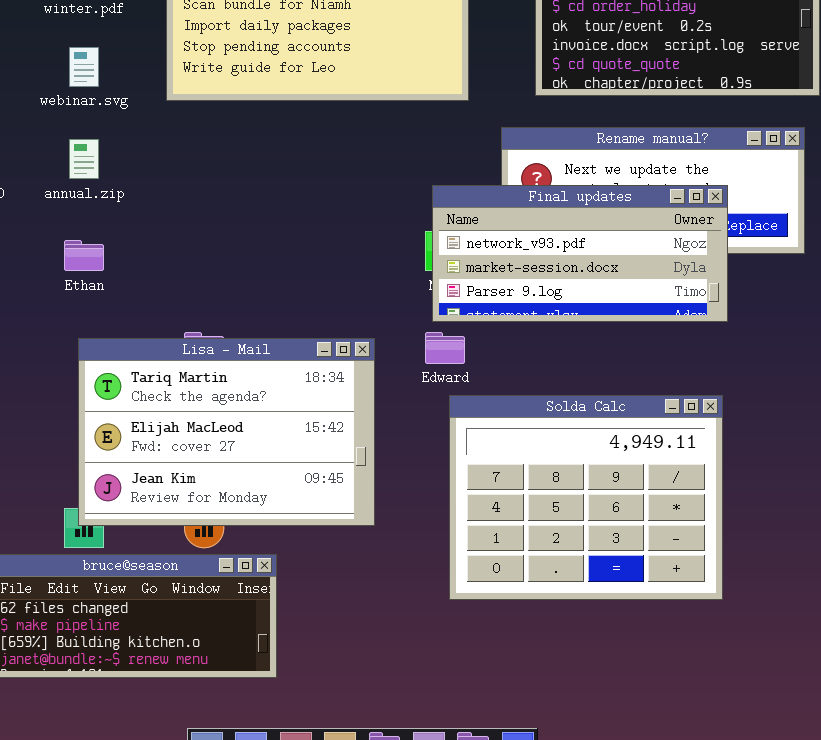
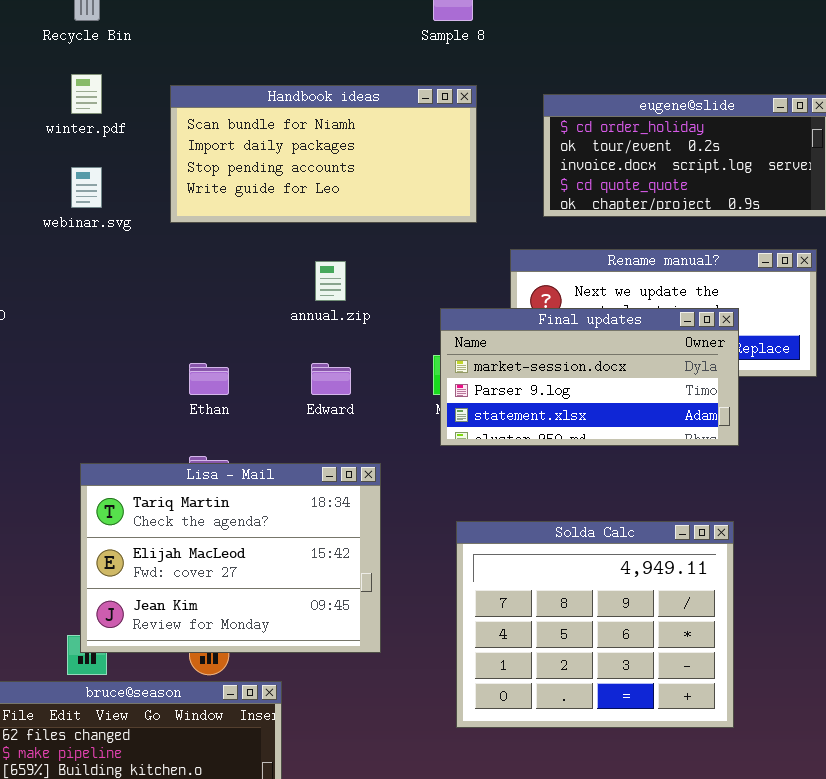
annual.zip: [69,139,99,179] -> [315,261,346,301], moved
Final updates: [432,185,728,322] -> [440,308,739,446], scrolled down 1 row
Ethan: [64,240,104,271] -> [189,363,229,395], moved
Edward: [425,332,465,364] -> [311,363,351,395], moved

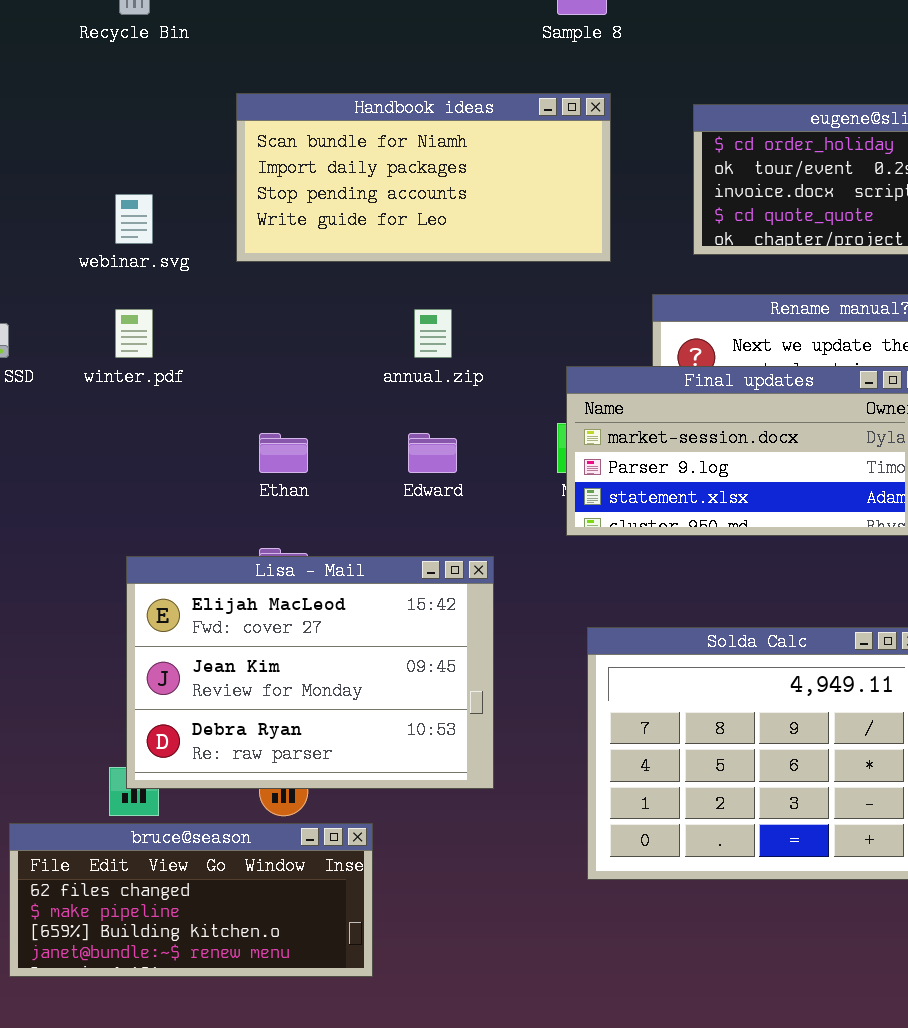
winter.pdf: [71,74,102,114] -> [115,309,153,358], moved
Lisa - Mail: [80,463,381,653] -> [126,556,494,789], scrolled down 1 row

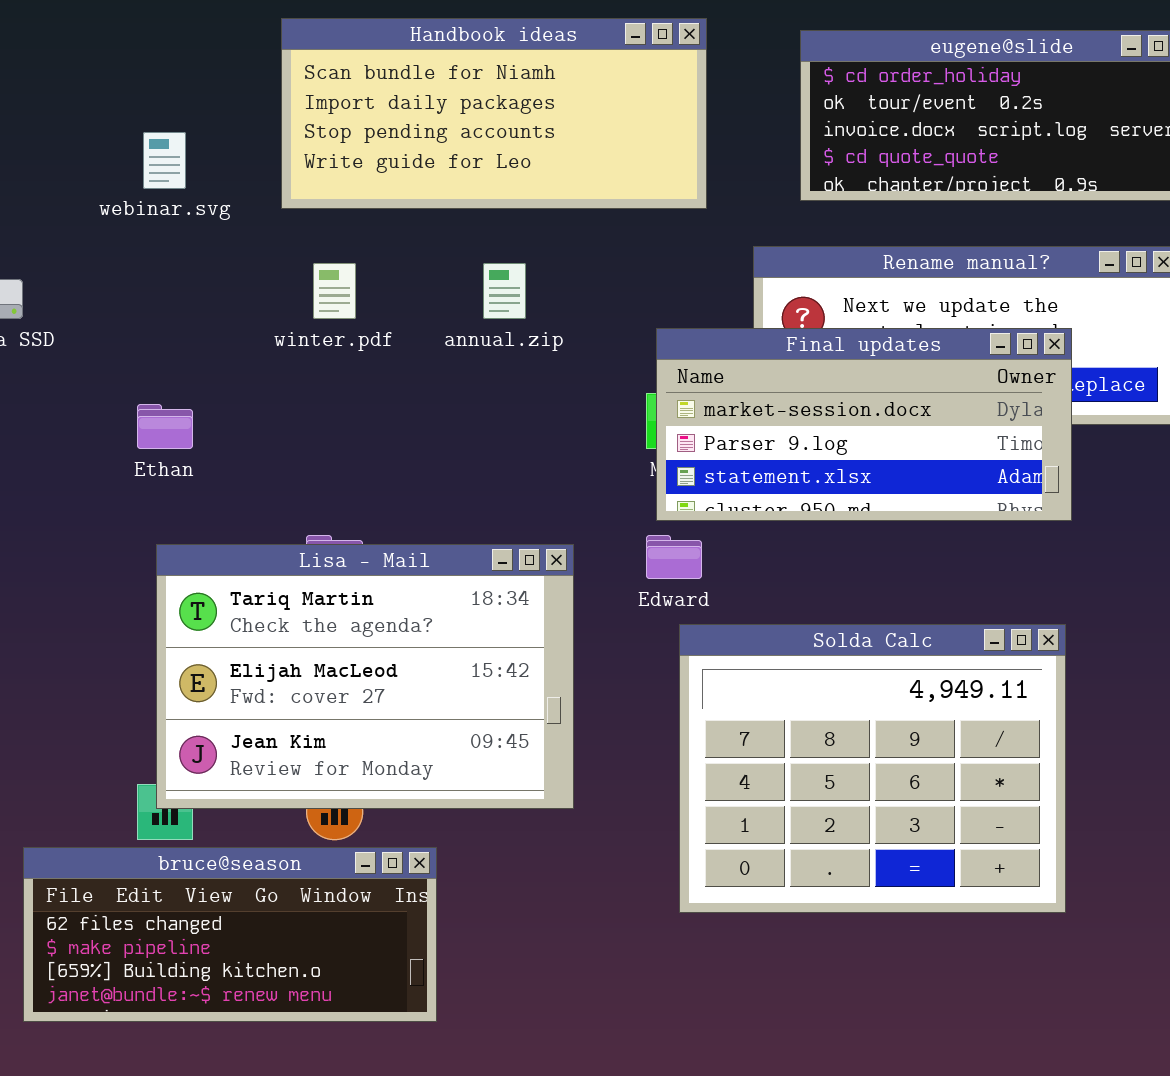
winter.pdf: [115,309,153,358] -> [313,263,356,319], moved
Ethan: [259,433,308,473] -> [137,404,193,449], moved
Edward: [408,433,457,473] -> [646,535,702,579], moved
Lisa - Mail: [126,556,494,789] -> [156,544,574,809], scrolled up 1 row

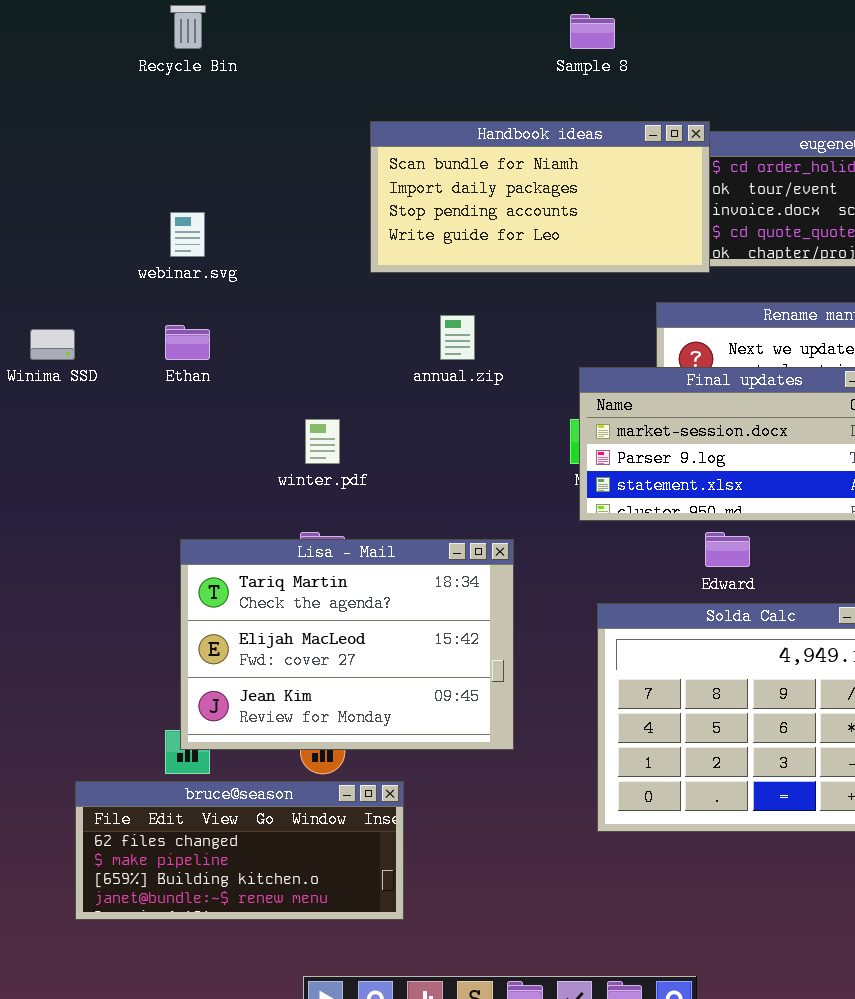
Handbook ideas: [281,18,707,209] -> [370,121,710,273], moved
winter.pdf: [313,263,356,319] -> [305,419,340,464], moved
Ethan: [137,404,193,449] -> [165,325,210,360], moved
Edward: [646,535,702,579] -> [705,532,750,567], moved

